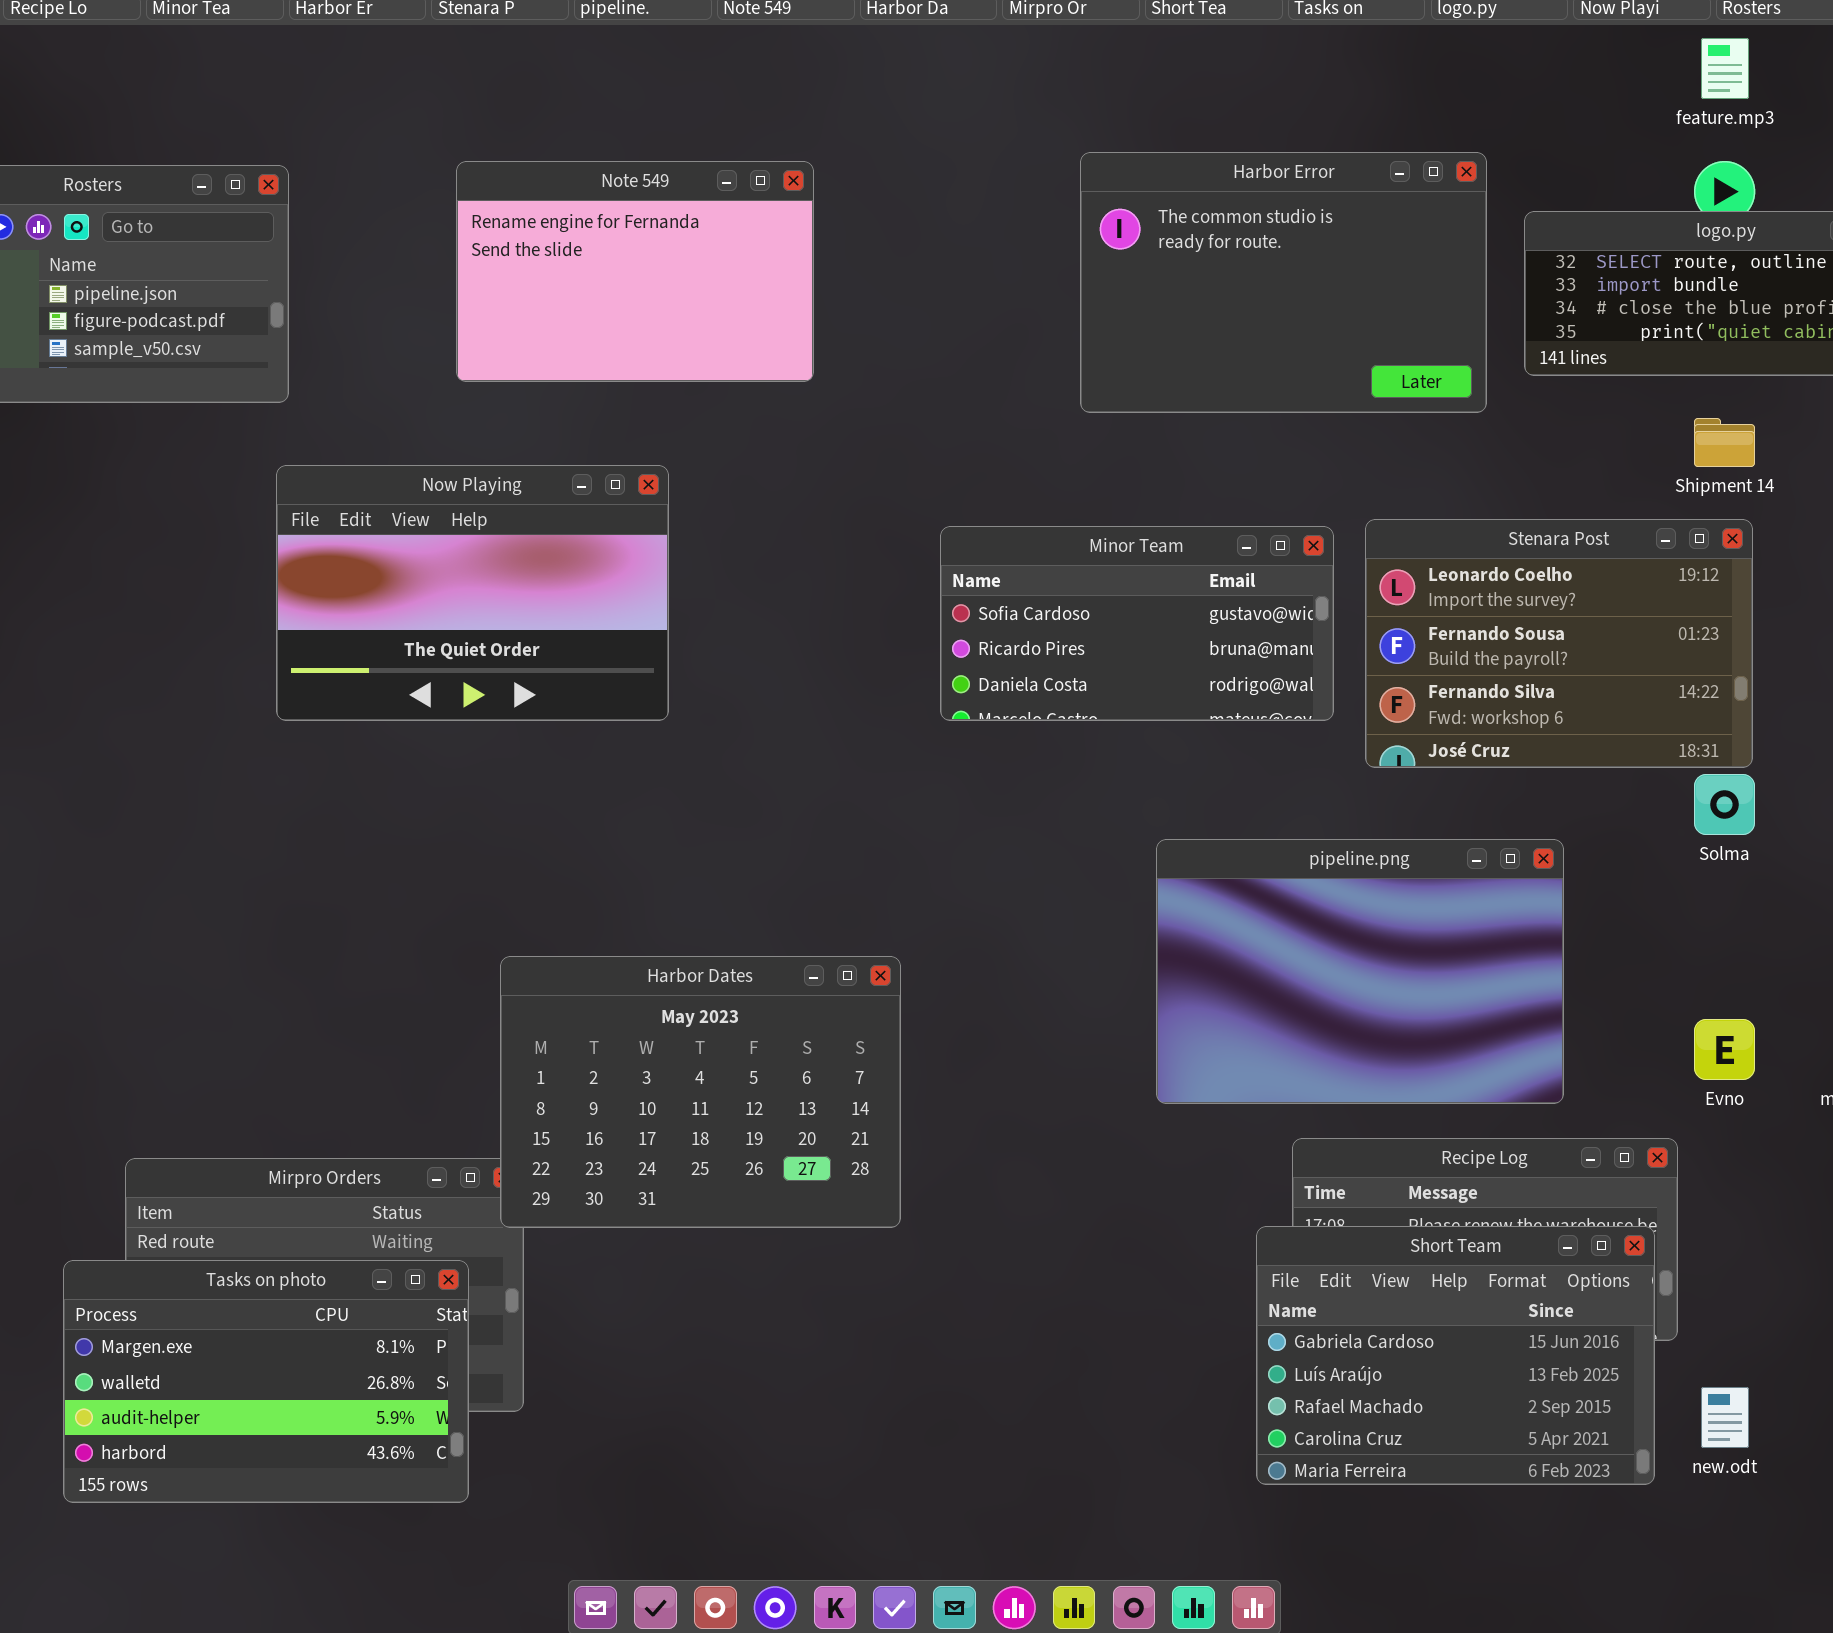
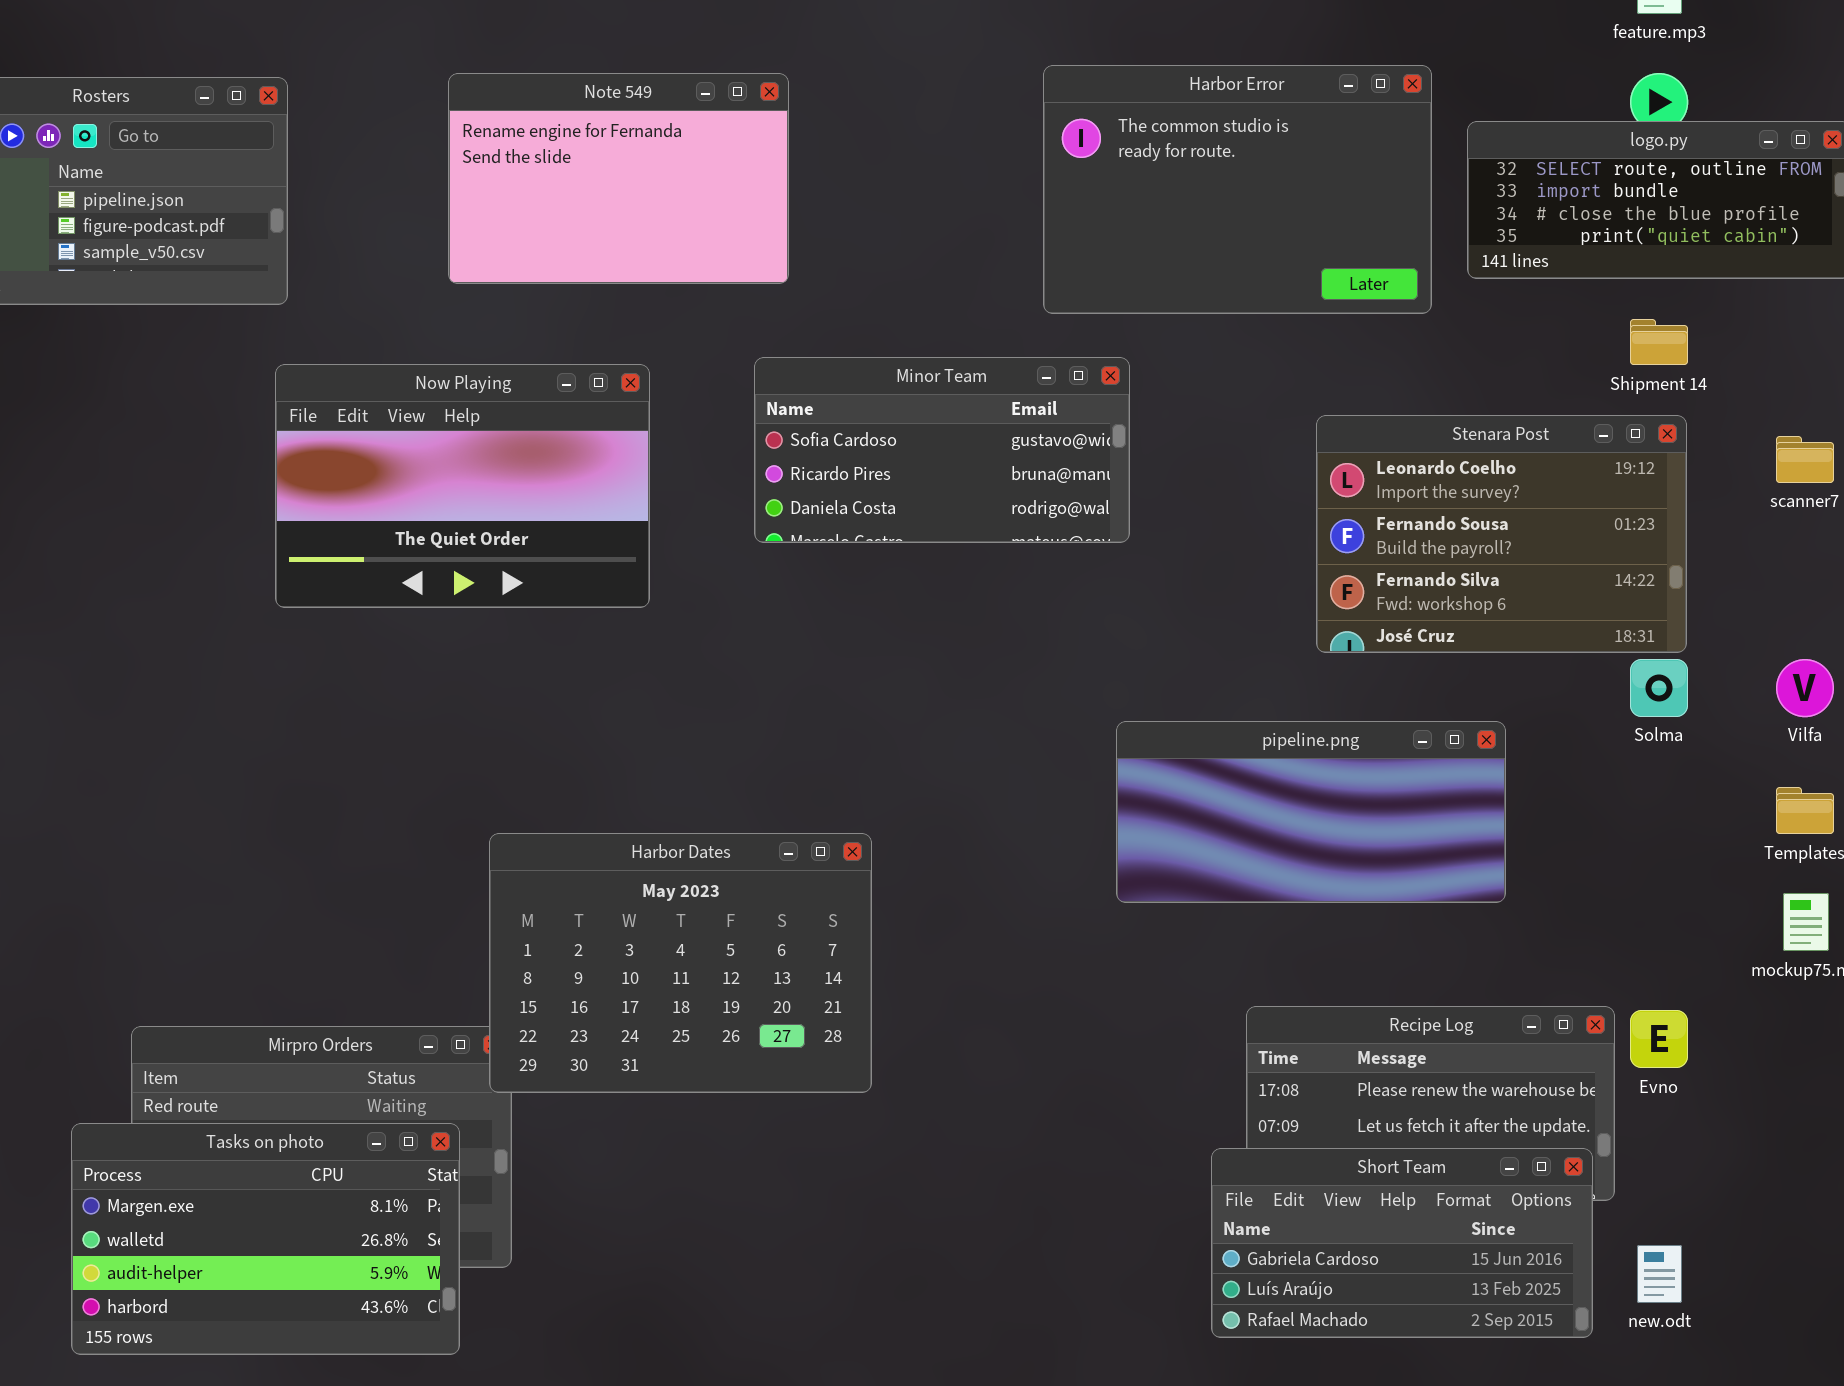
Minor Team: [940,526,1334,721] -> [754,357,1130,543], moved
pipeline.png: [1156,839,1564,1104] -> [1116,721,1506,903], resized
Evno: [1694,1019,1755,1080] -> [1630,1010,1688,1068], moved
Short Team: [1256,1226,1655,1485] -> [1211,1148,1593,1338], resized

